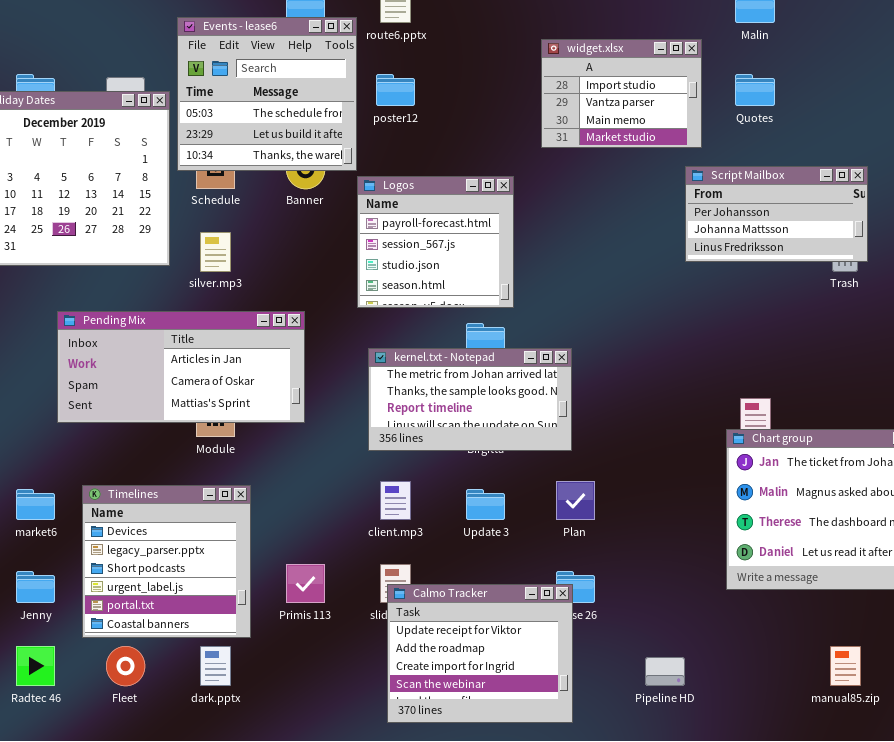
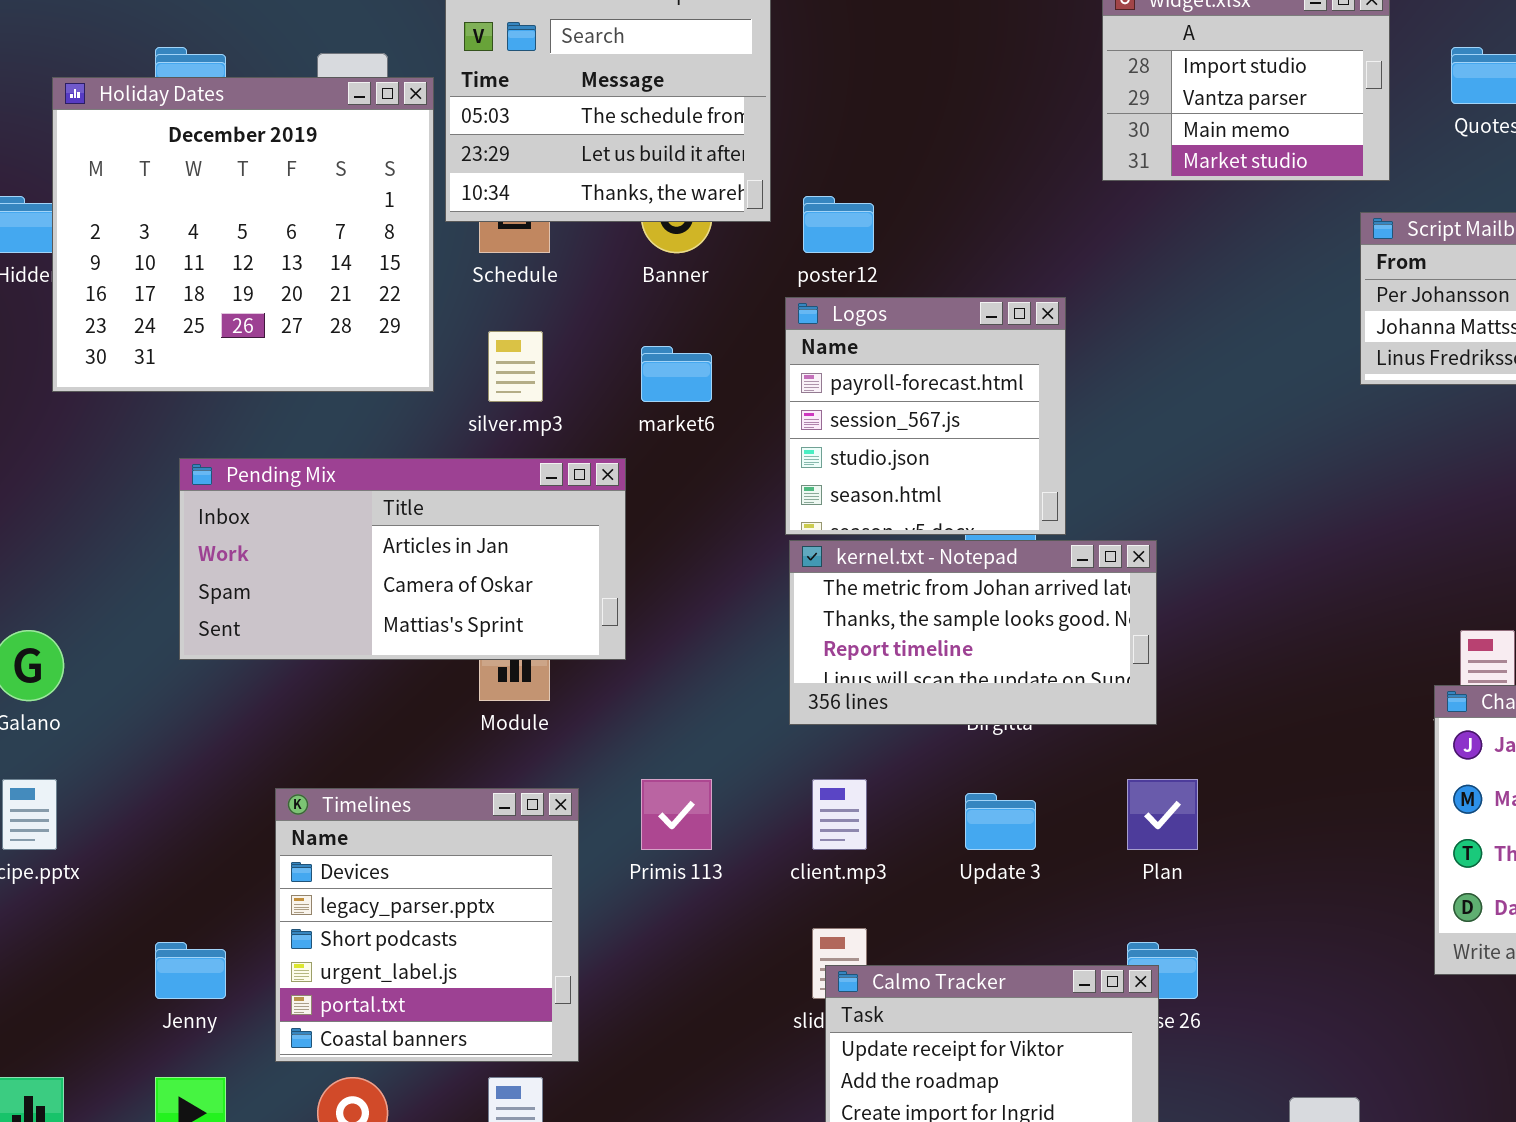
poster12: [376,74,415,106] -> [803,196,874,253], moved
Logos: [357,176,514,308] -> [785,297,1066,535], moved
Pending Mix: [57,311,305,423] -> [179,458,626,660], moved
market6: [16,489,55,520] -> [641,346,712,402], moved
Primis 113: [286,564,325,603] -> [641,779,712,850], moved

